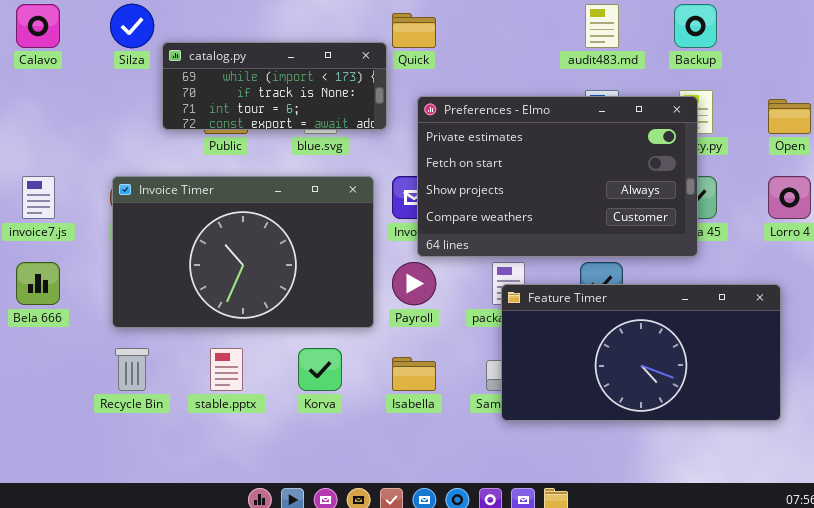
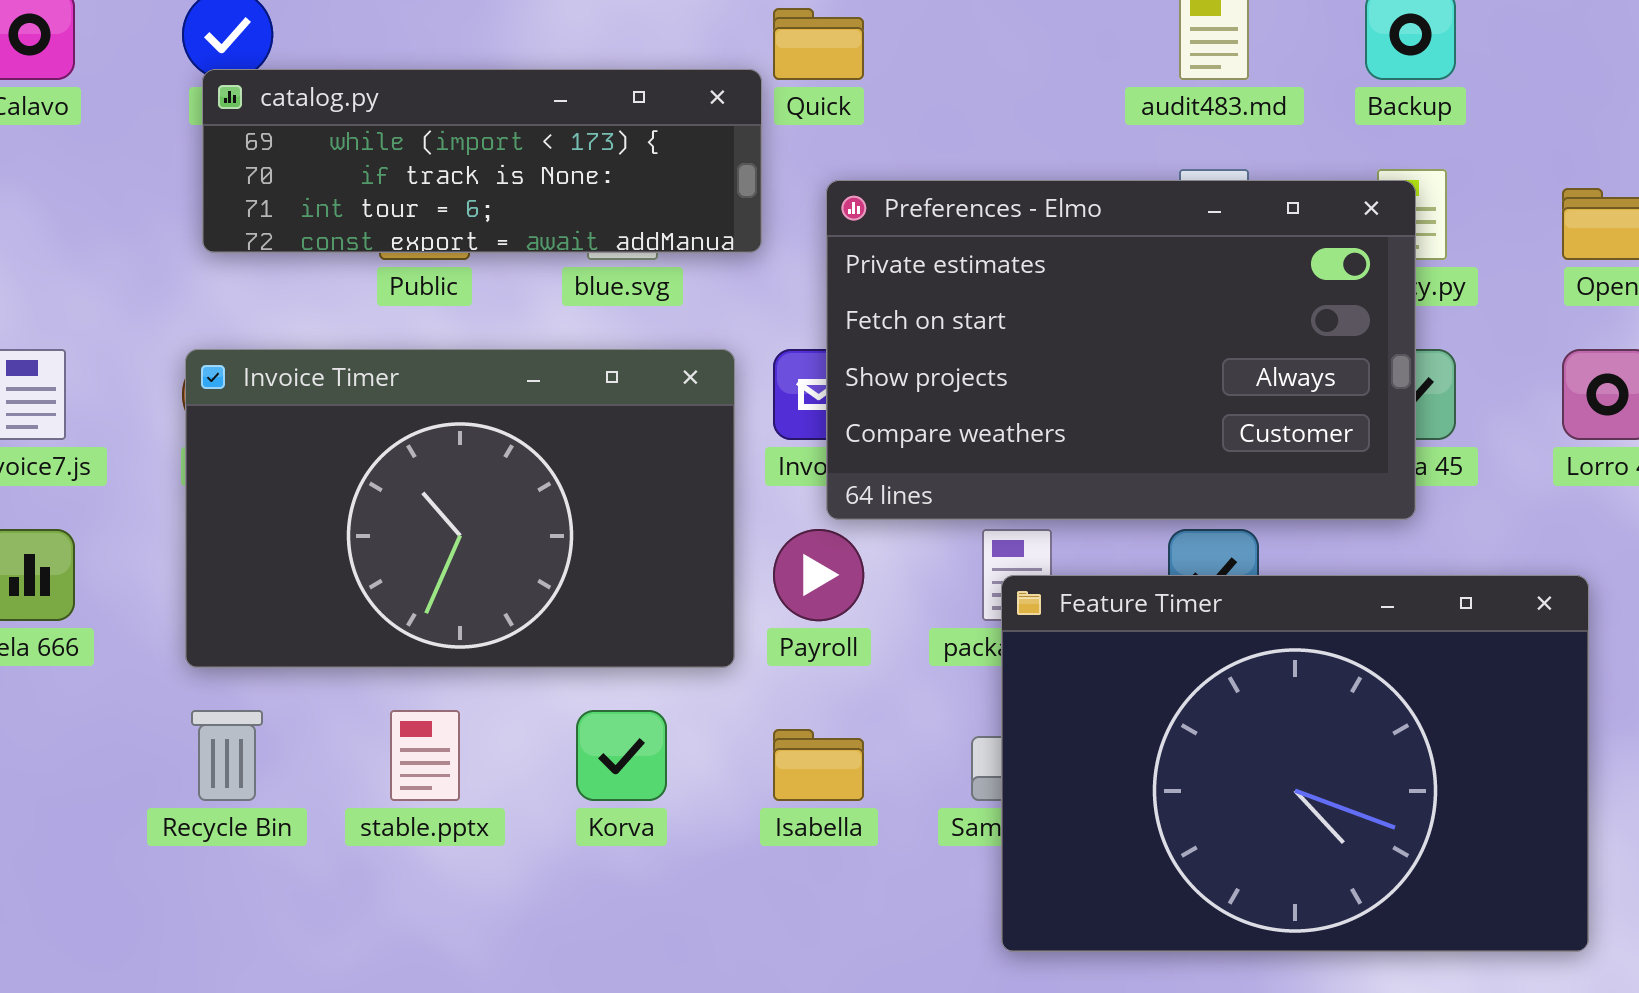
catalog.py: [162,42,387,130] -> [202,69,762,253], resized
Feature Timer: [501,284,781,421] -> [1001,575,1589,952], resized

